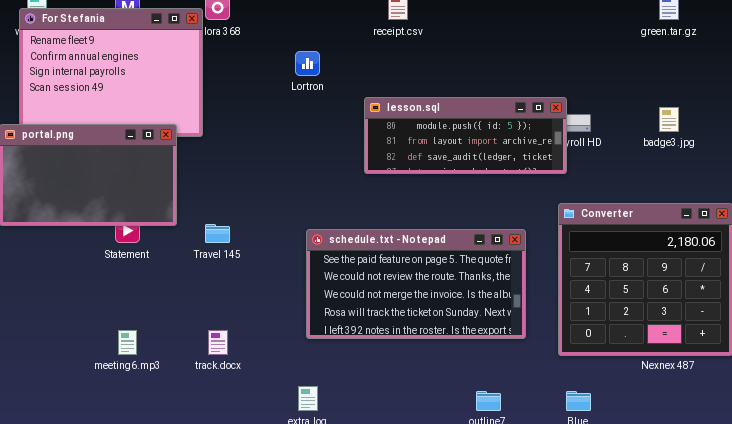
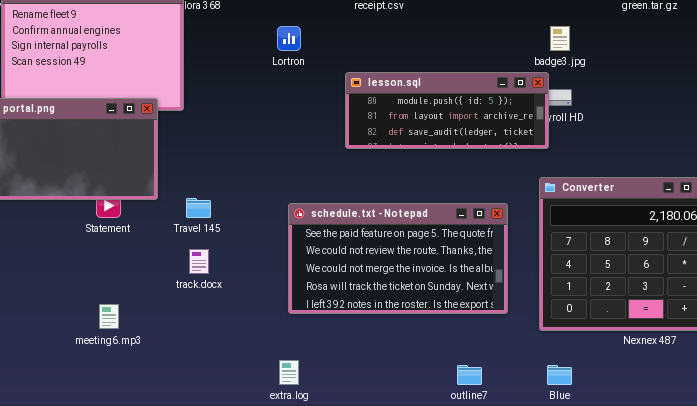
badge3.jpg: [659,107,679,132] -> [550,26,570,51], moved
track.docx: [208,330,228,355] -> [189,249,209,274], moved

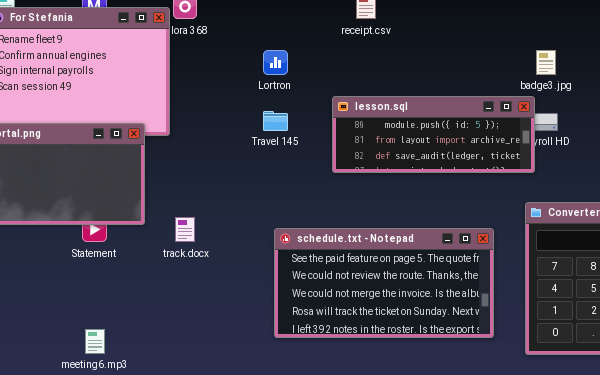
Travel 145: [186,198,211,218] -> [263,111,288,131], moved
track.docx: [189,249,209,274] -> [175,217,195,242], moved

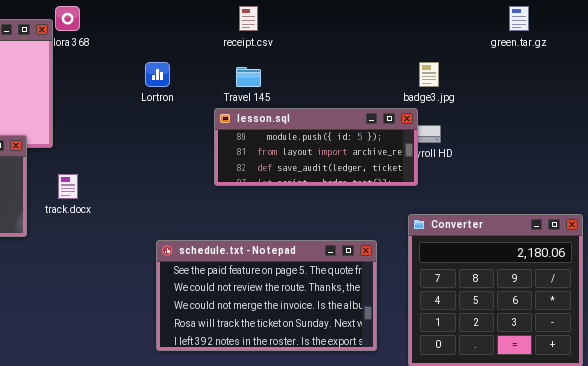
Travel 145: [263,111,288,131] -> [236,67,261,87], moved
track.docx: [175,217,195,242] -> [58,174,78,199], moved

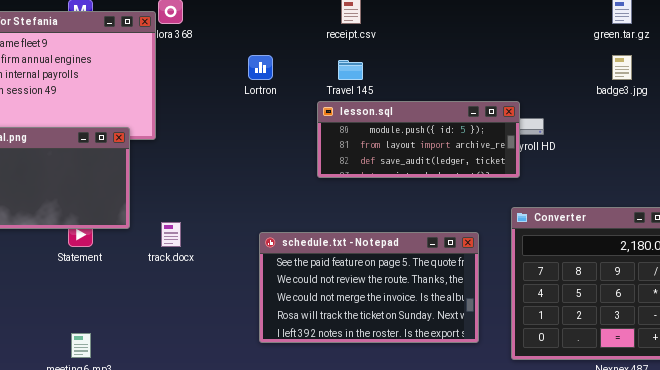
badge3.jpg: [419,62,439,87] -> [612,55,632,80], moved
track.docx: [58,174,78,199] -> [161,222,181,247], moved

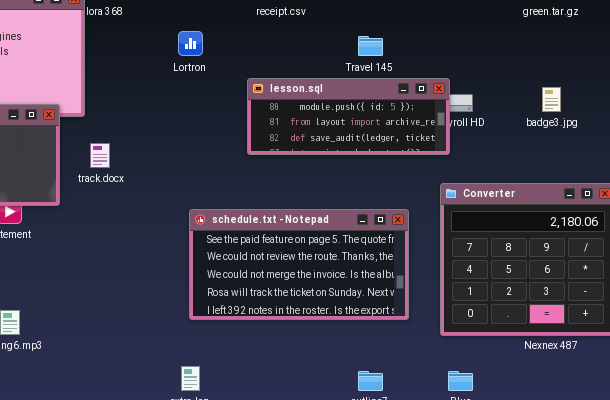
badge3.jpg: [612,55,632,80] -> [542,87,561,112], moved
Travel 145: [338,60,363,80] -> [358,36,383,56], moved
track.docx: [161,222,181,247] -> [90,143,110,168], moved

